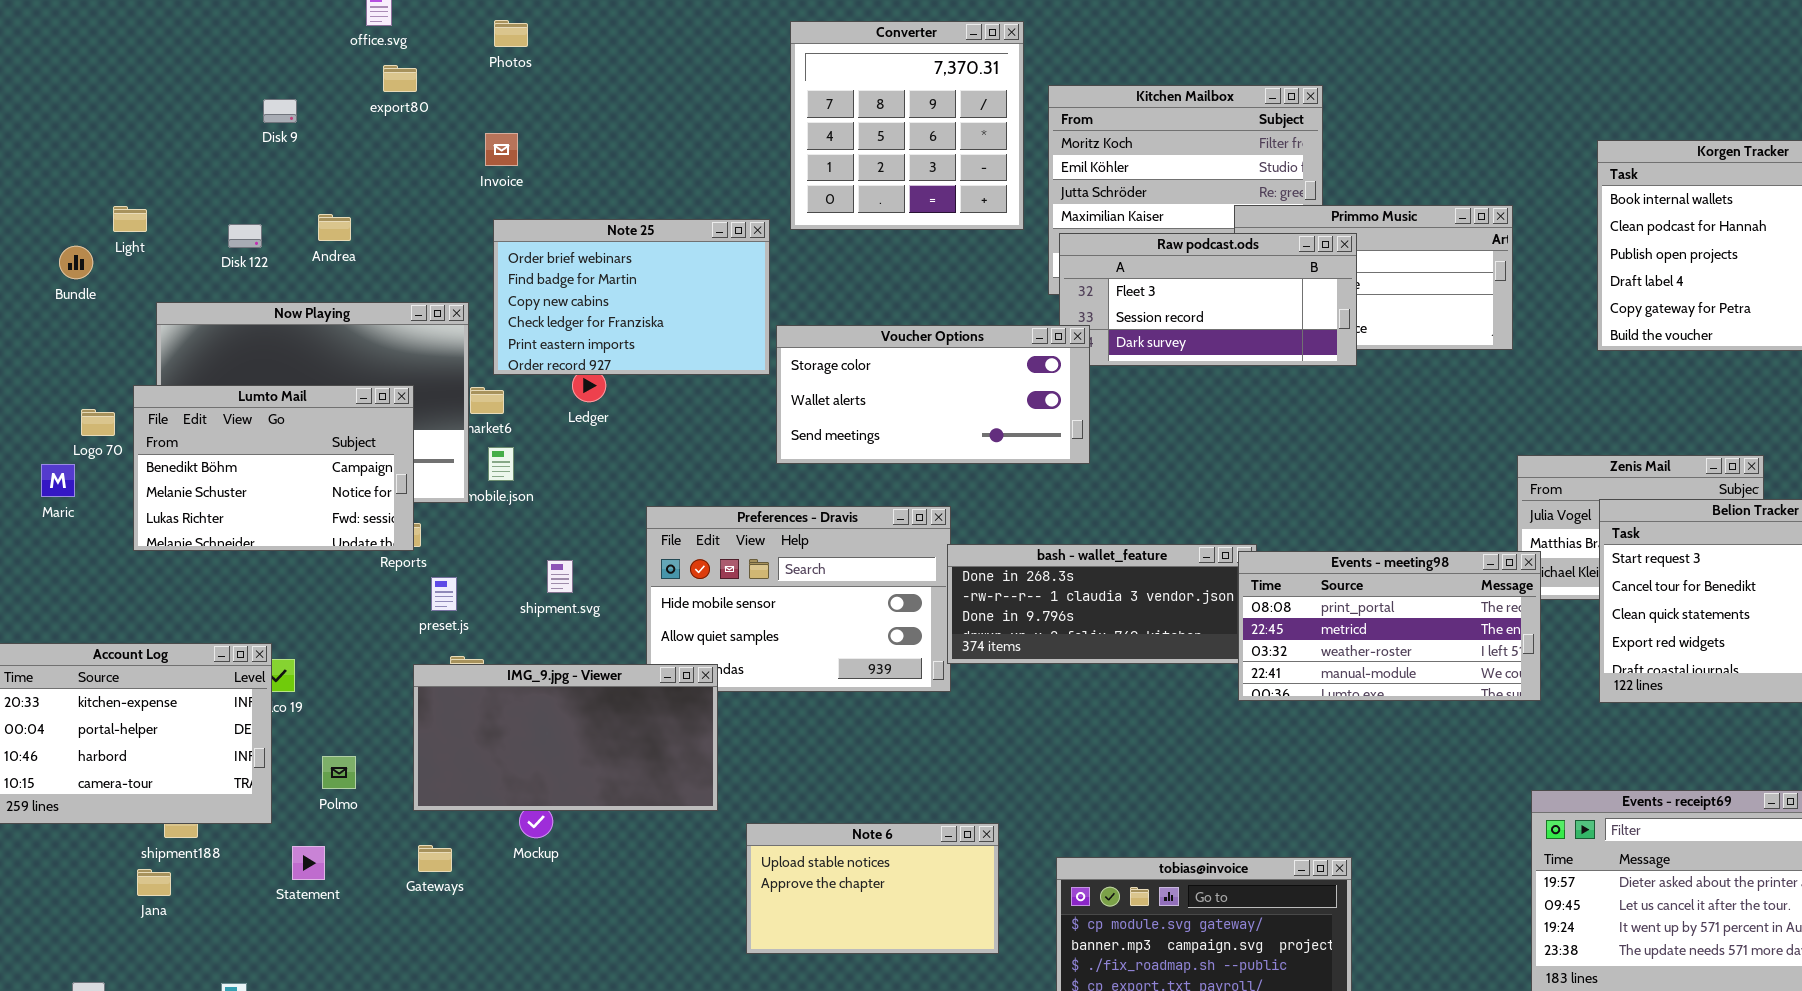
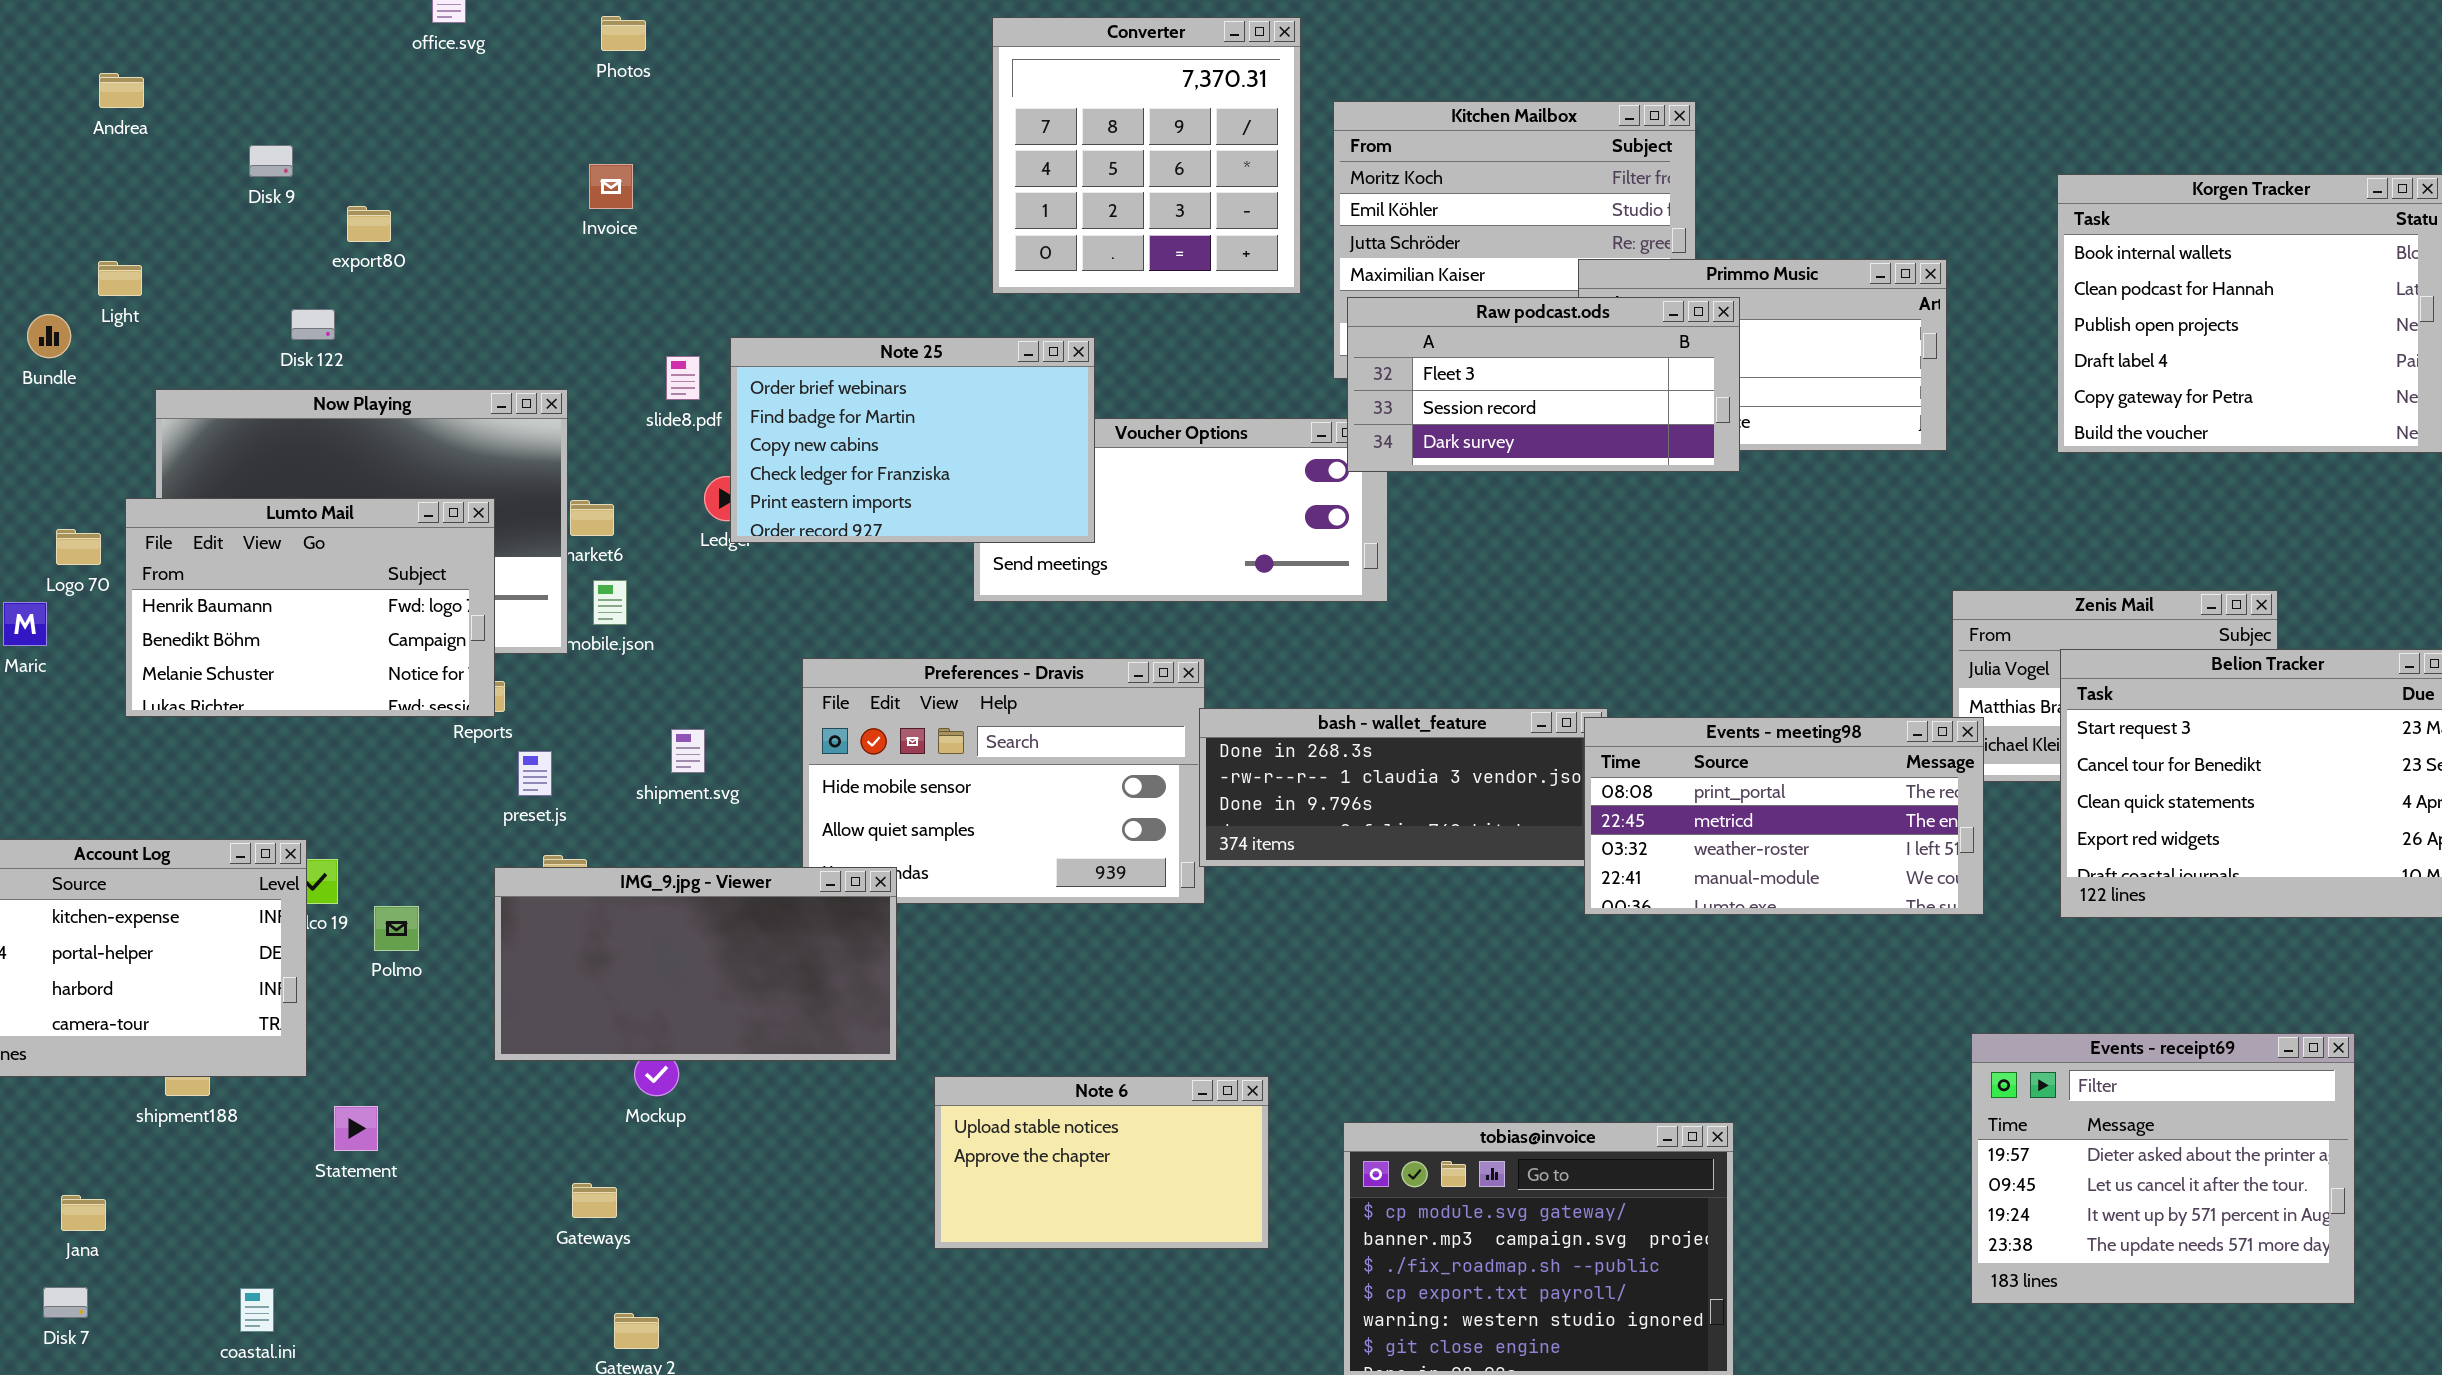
export80: [383,65,417,92] -> [347,206,391,242], moved
Disk 9: [263,99,297,123] -> [249,145,293,177], moved
Andrea: [318,214,351,241] -> [99,73,144,108], moved
Note 25: [493,219,770,375] -> [730,337,1095,543], moved
Disk 122: [228,224,262,248] -> [291,309,335,340], moved
Raw podcast.ods: [1059,233,1357,366] -> [1347,297,1740,472], raised
Lumto Mail: [133,385,414,551] -> [125,498,495,717], scrolled up 1 row
Polmo: [322,756,356,789] -> [374,906,419,951], moved
Gateways: [418,845,452,872] -> [572,1183,617,1218], moved
Jana: [137,869,171,896] -> [61,1195,106,1231], moved

